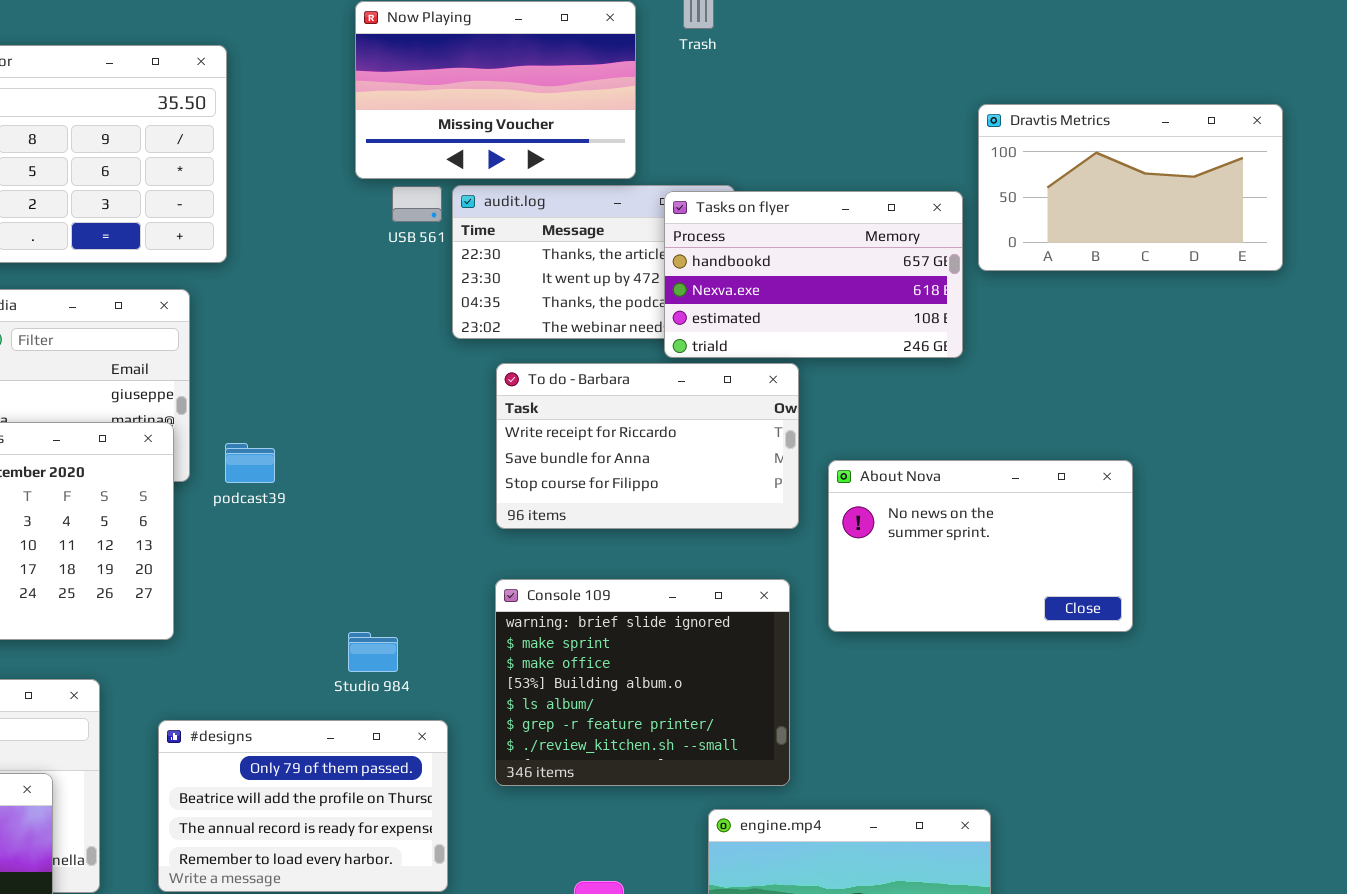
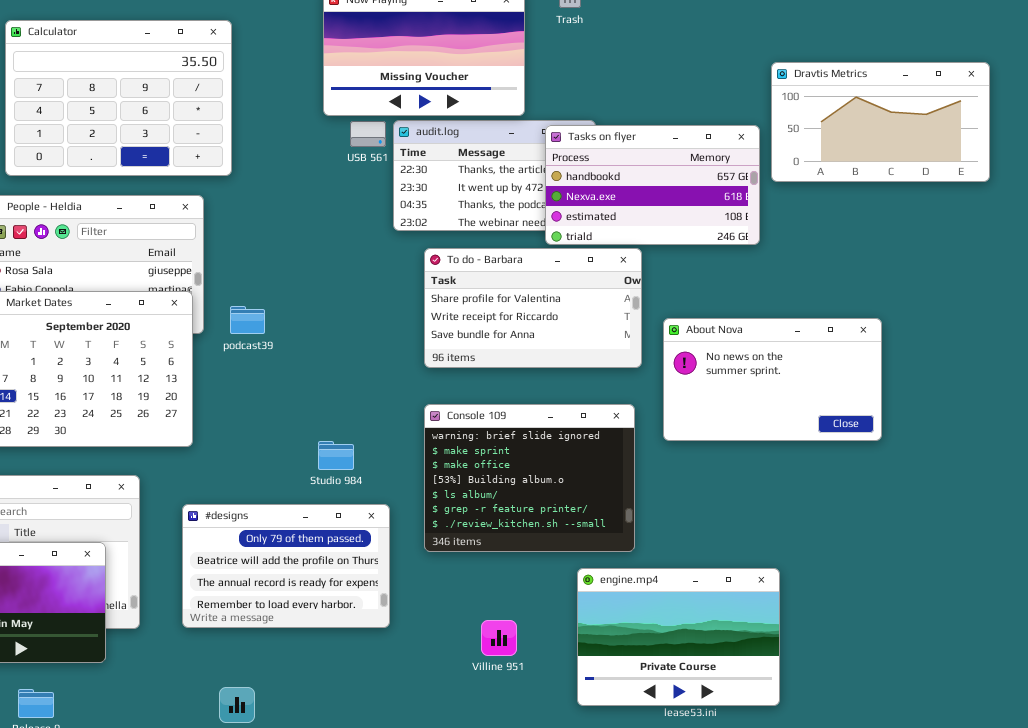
To do - Barbara: [496,363,799,529] -> [424,248,642,368], scrolled up 1 row

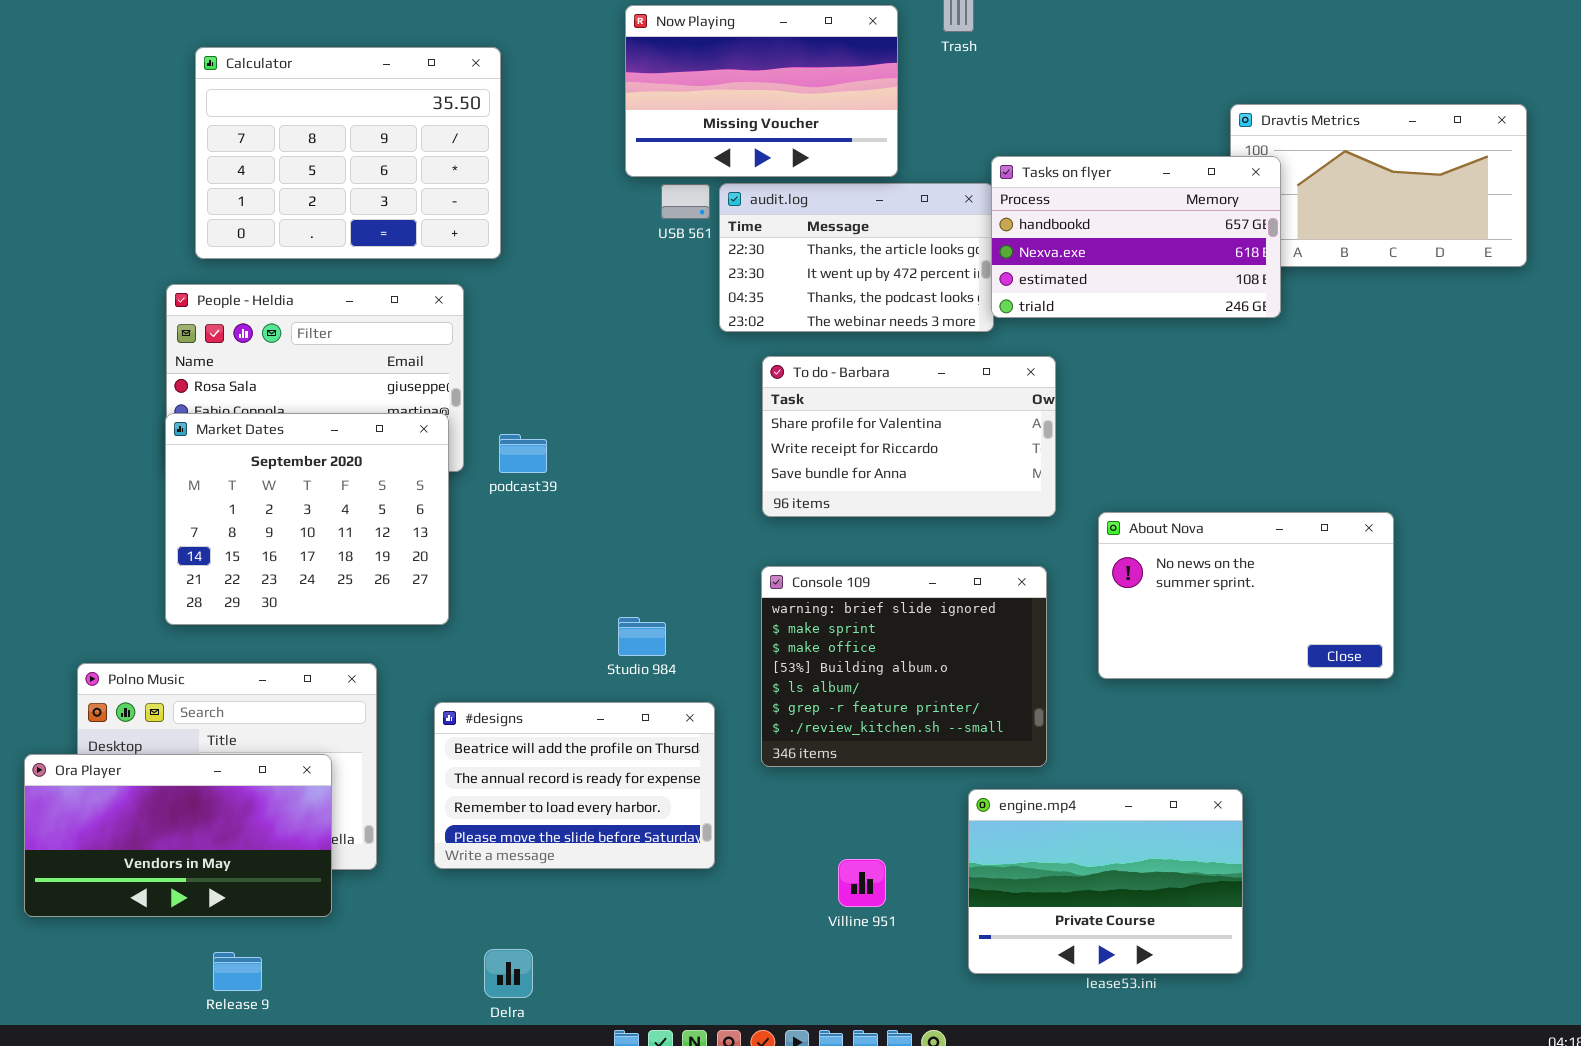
Tasks on flyer: [545,125,760,245] -> [991,156,1281,318], moved
About Nova: [663,318,882,441] -> [1098,512,1394,679], moved
#designs: [182,504,390,628] -> [434,702,715,869], scrolled down 1 row

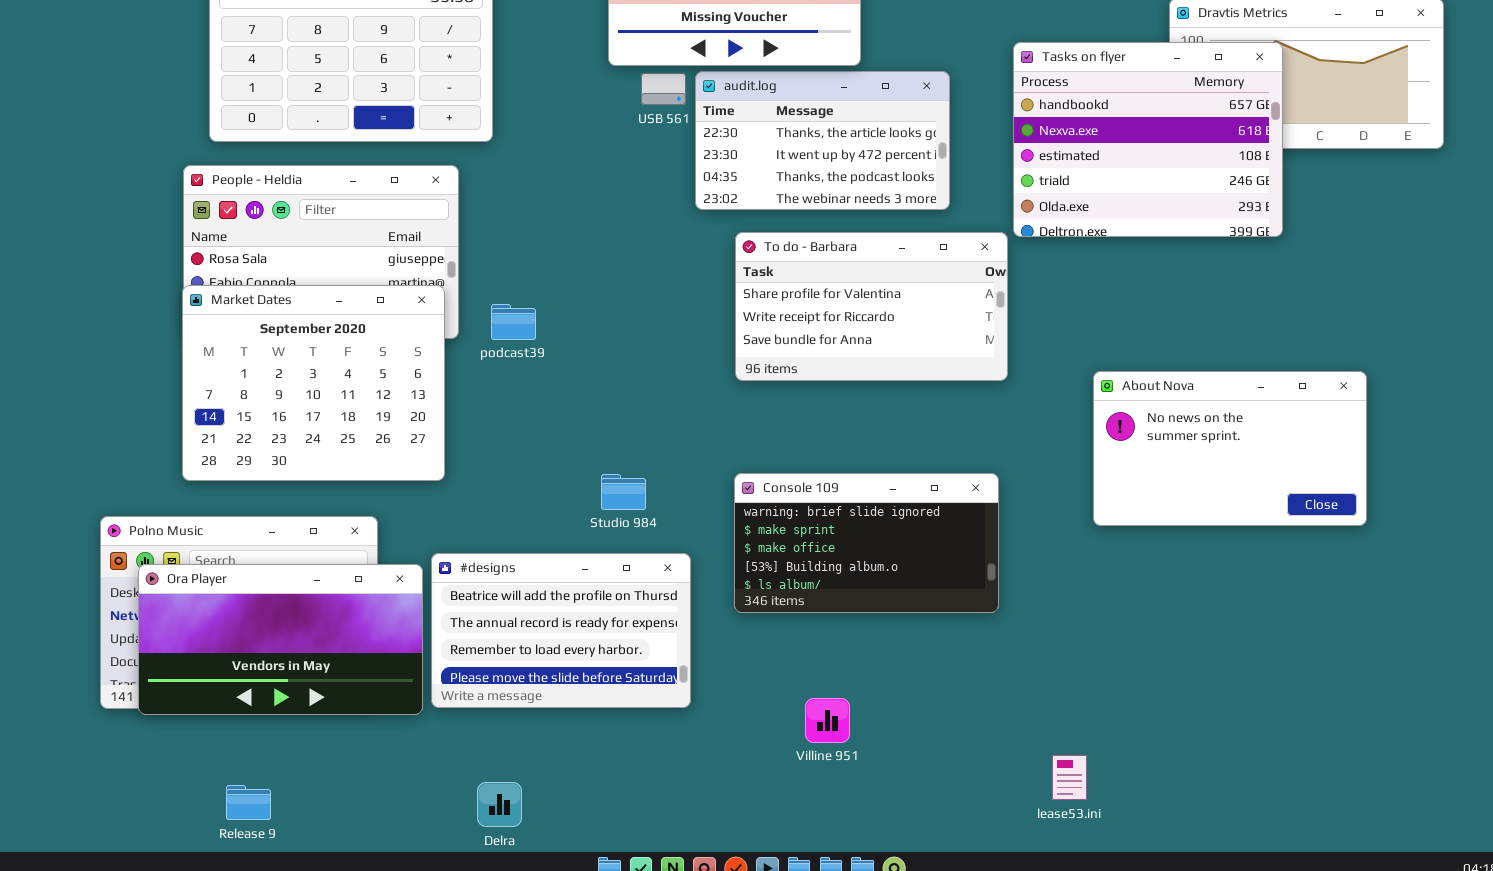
Tasks on flyer: [991,156,1281,318] -> [1013,42,1283,237], moved, resized
About Nova: [1098,512,1394,679] -> [1093,371,1367,526], moved
Console 109: [761,566,1047,767] -> [734,473,999,613], resized
Ora Player: [24,754,332,917] -> [138,564,423,715], moved
engine.mp4: [968,789,1243,974] -> none, closed

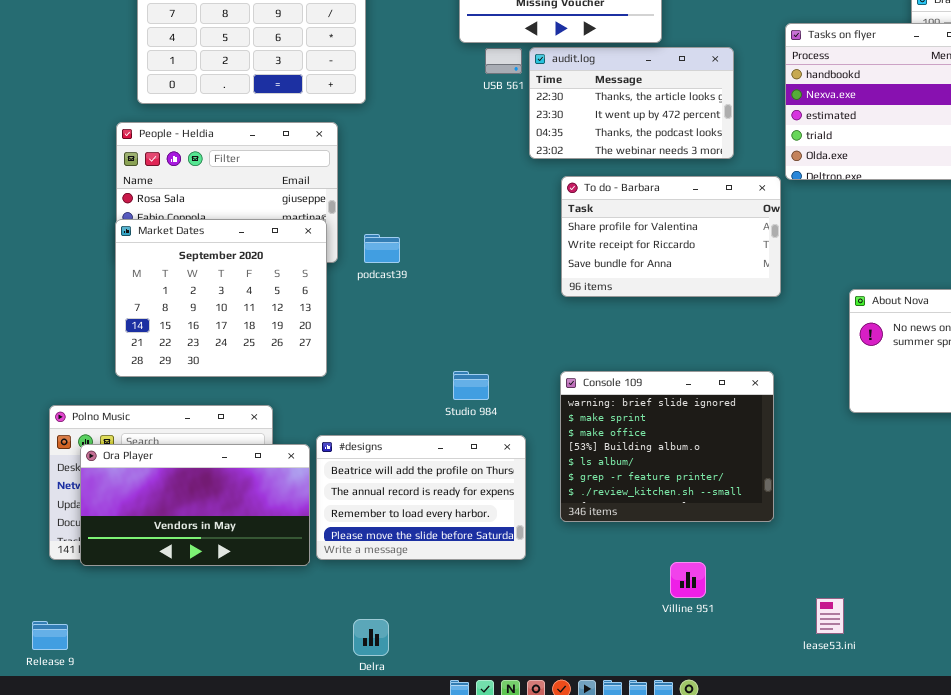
Console 109: [734,473,999,613] -> [560,371,774,522], resized
Villine 951: [805,698,850,743] -> [670,562,706,598], moved
Release 9: [226,785,271,820] -> [32,621,68,650], moved

